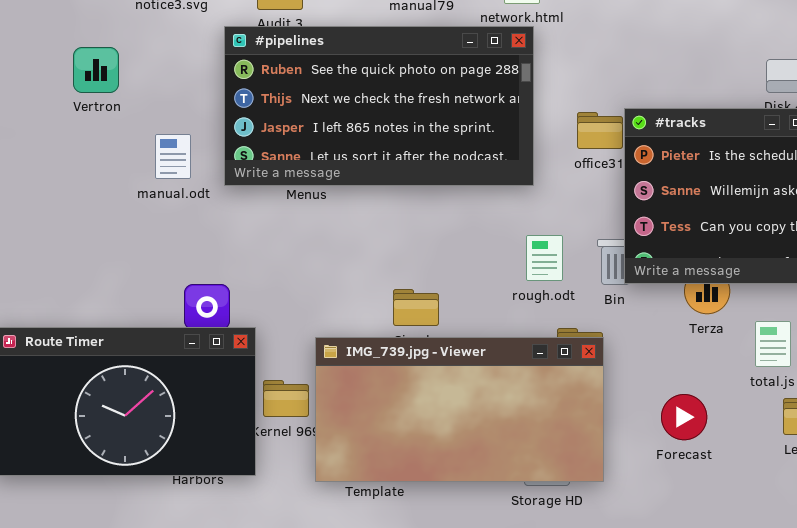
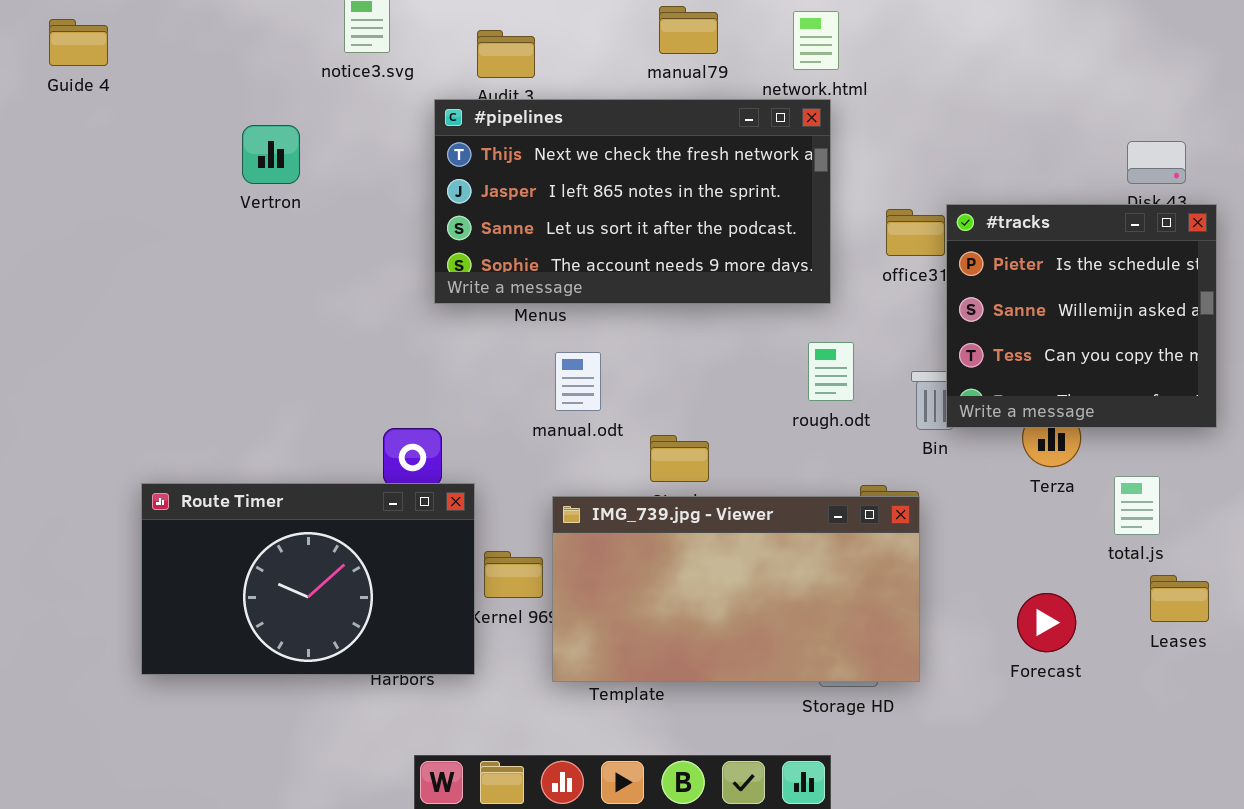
#pipelines: [224,26,534,186] -> [434,99,831,304], scrolled down 1 row
manual.odt: [155,134,191,179] -> [555,352,601,411], moved
rough.odt: [526,235,563,281] -> [808,342,854,401], moved
Forecast: [661,394,707,440] -> [1017,593,1076,652], moved

